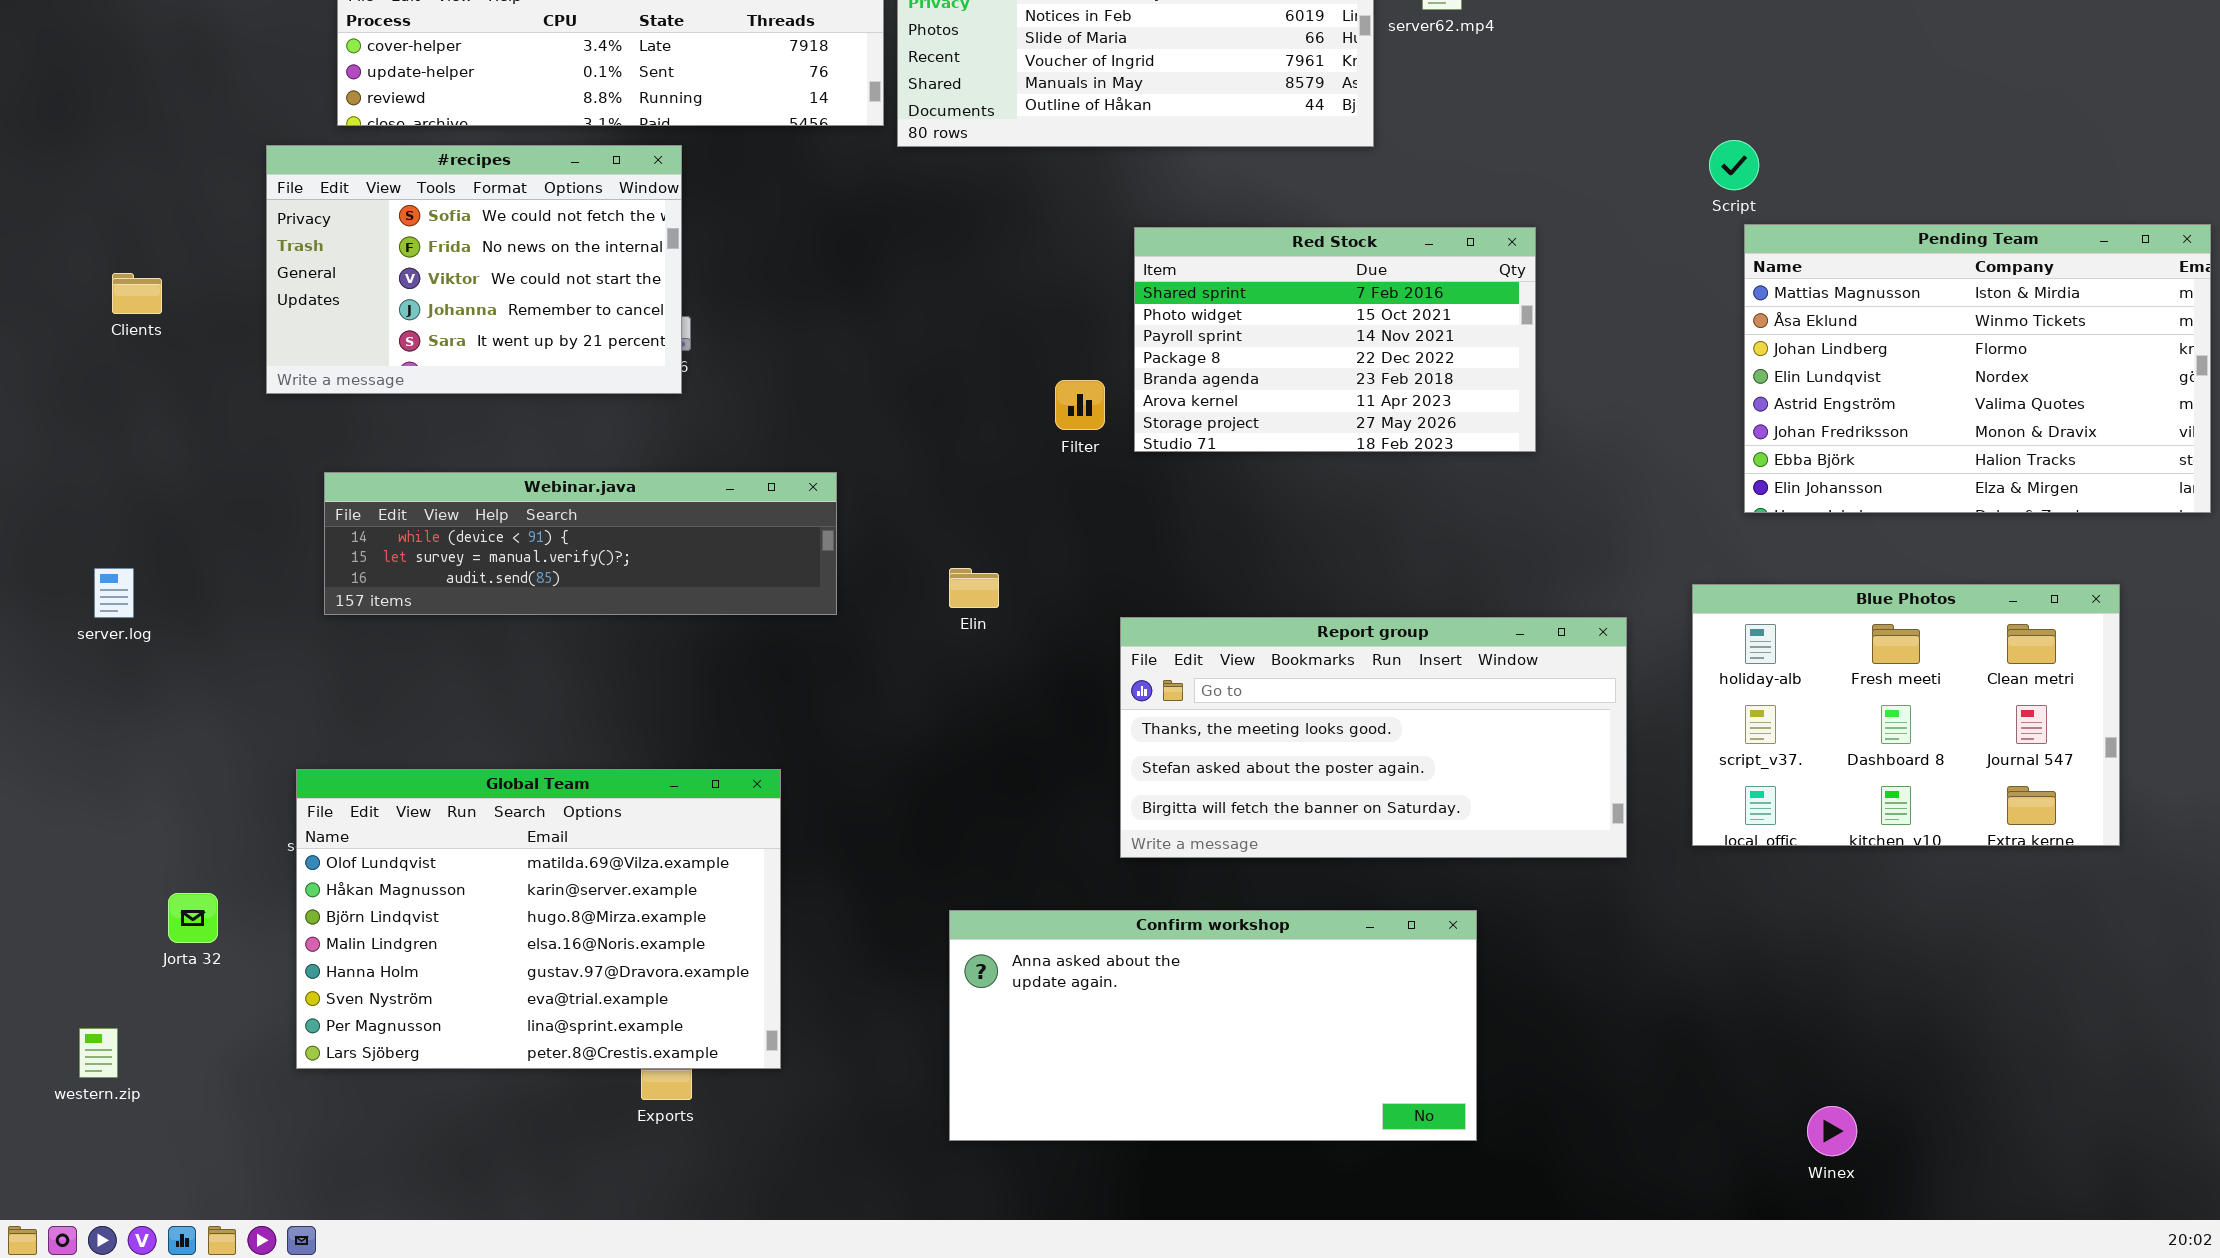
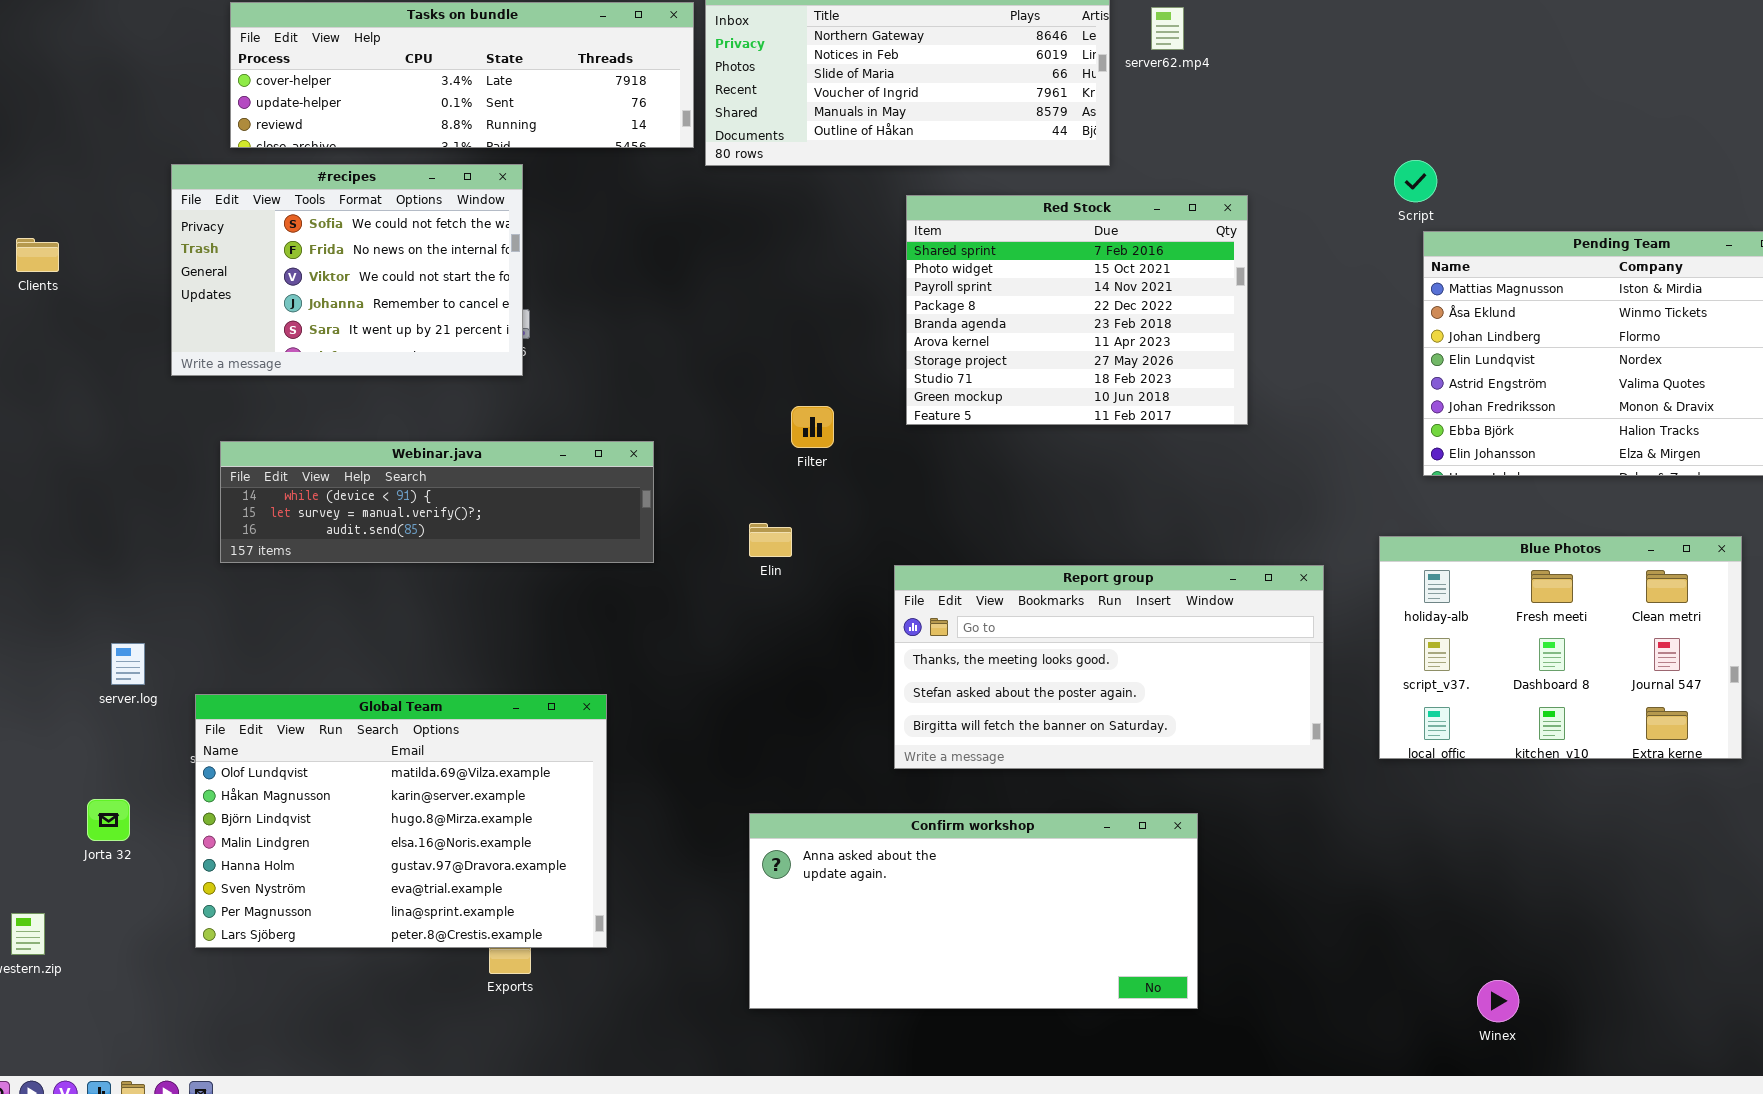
Red Stock: [1134,227,1536,452] -> [906,195,1248,425], resized
Clients: [112,273,162,314] -> [16,238,59,272], moved
Filter: [1055,380,1105,430] -> [791,406,834,448], moved
server.log: [94,568,134,618] -> [111,643,145,685], moved

